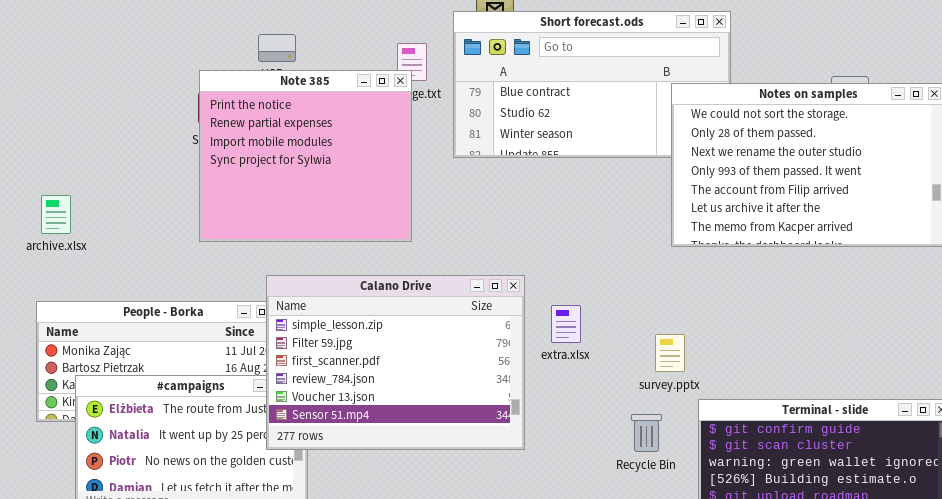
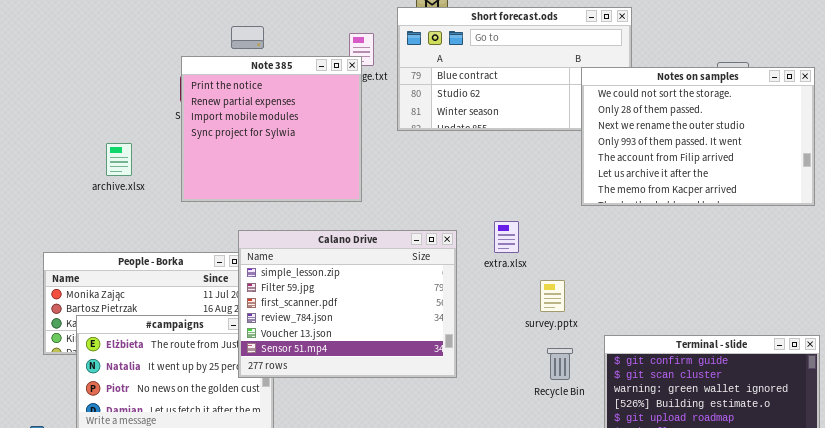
archive.xlsx: [41,195,71,234] -> [106,143,132,176], moved
extra.xlsx: [551,305,581,343] -> [494,221,519,253], moved
survey.pptx: [655,334,685,372] -> [540,280,565,312], moved

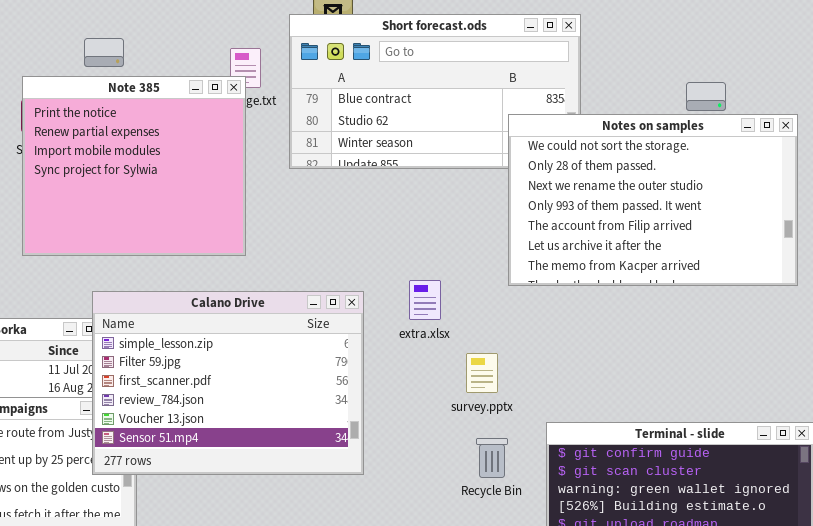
Notes on samples: [581,67,815,206] -> [508,114,798,286], moved

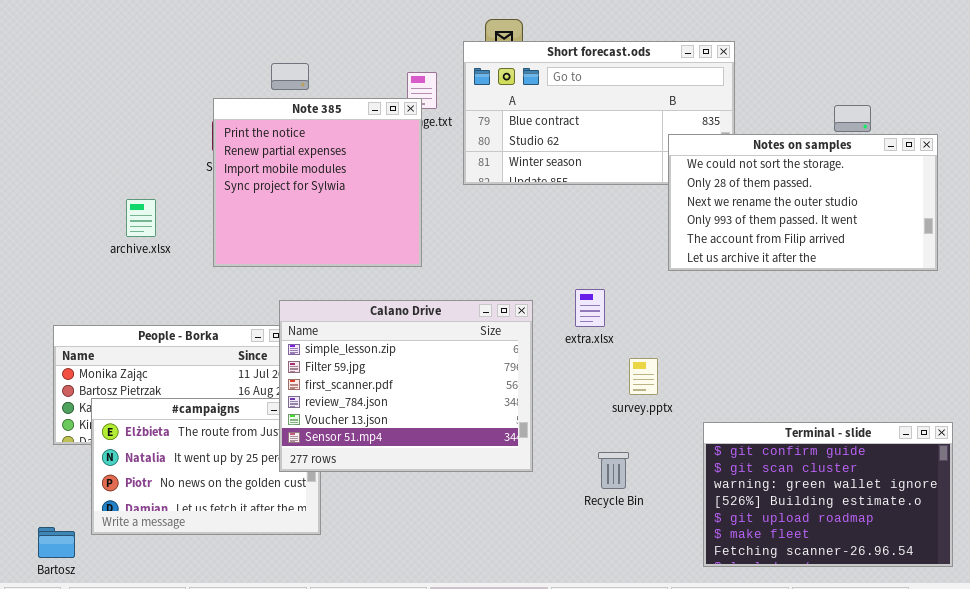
Notes on samples: [508,114,798,286] -> [668,134,938,271], resized
Recycle Bin: [476,438,508,478] -> [598,452,629,489], moved

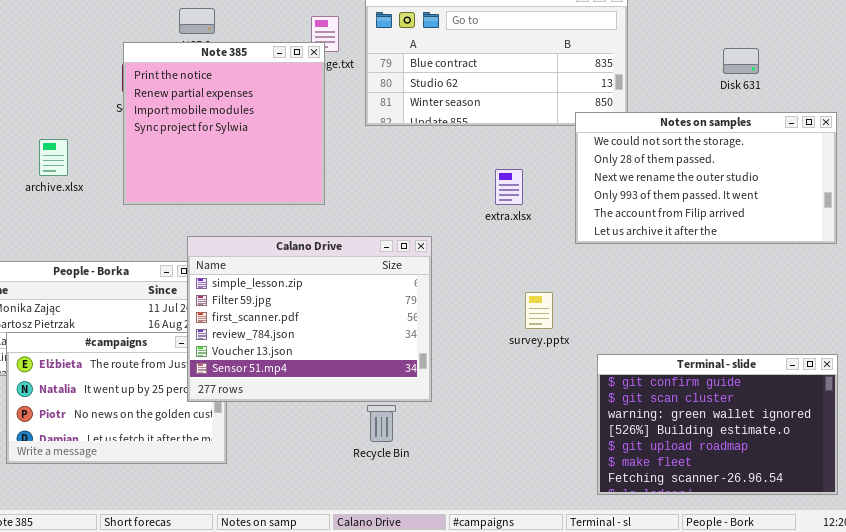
Notes on samples: [668,134,938,271] -> [575,112,837,244], moved
extra.xlsx: [575,289,605,327] -> [495,169,523,205], moved
Recycle Bin: [598,452,629,489] -> [367,405,396,442], moved

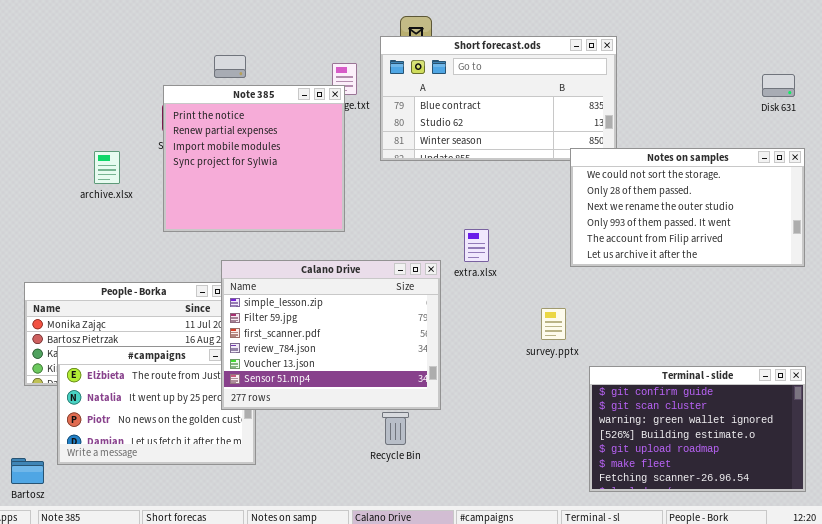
Disk 631: [723,48,759,74] -> [762,74,795,97], moved
archive.xlsx: [39,139,68,176] -> [94,151,120,184], moved
extra.xlsx: [495,169,523,205] -> [464,229,489,262], moved
survey.pptx: [525,292,553,329] -> [541,308,566,340], moved

